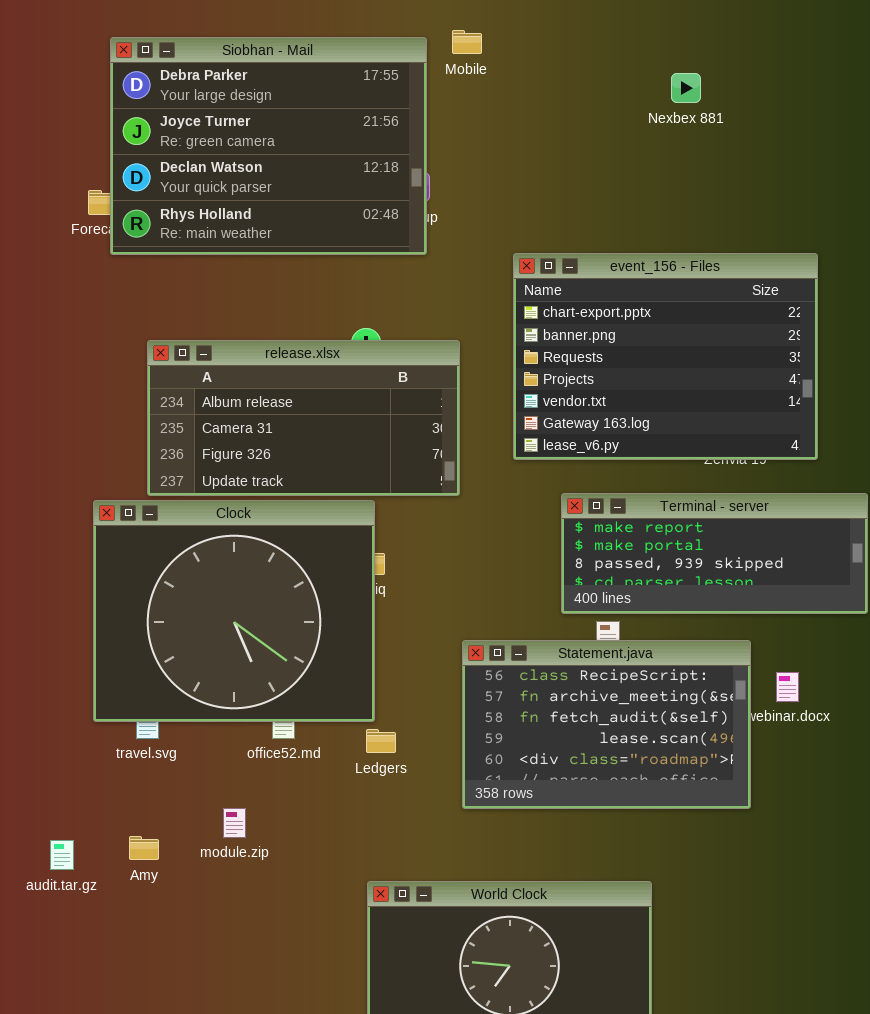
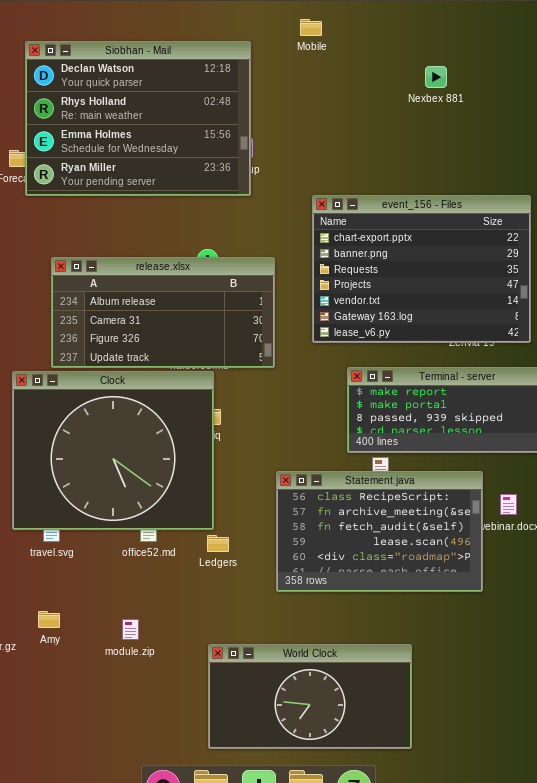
Mobile: [452,30,482,54] -> [300,19,322,36], moved
Siobhan - Mail: [110,37,427,255] -> [25,41,251,196], scrolled down 2 rows
module.zip: [223,808,246,838] -> [122,619,139,640], moved

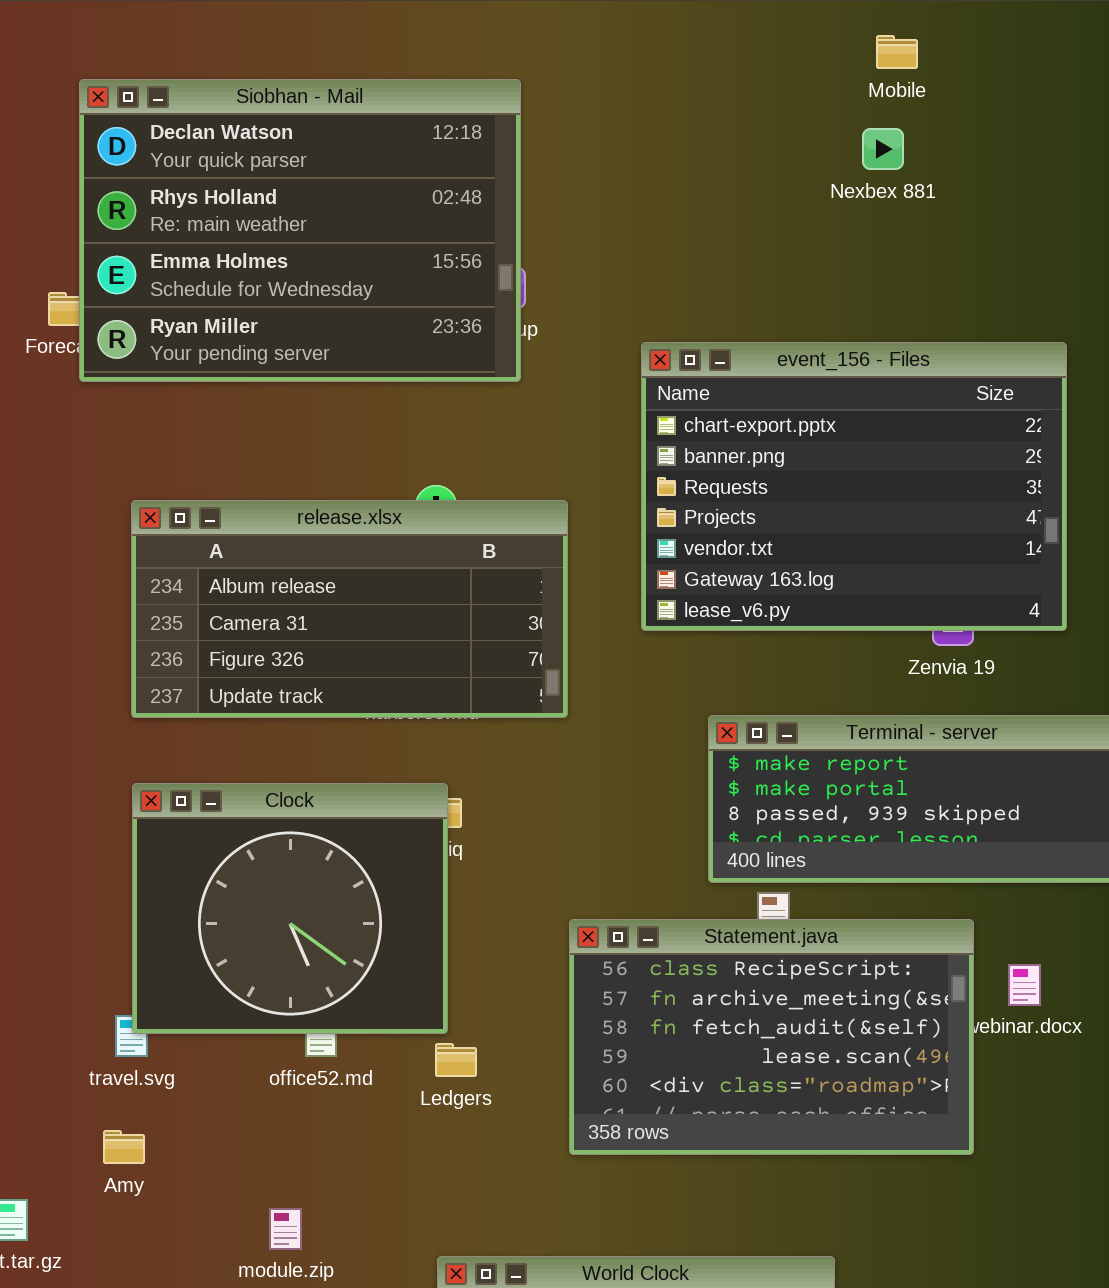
Mobile: [300,19,322,36] -> [876,35,918,69], moved
event_156 - Files: [312,195,531,343] -> [641,342,1067,631], moved
Clock: [12,371,214,530] -> [132,783,448,1034], resized
Amy: [38,611,60,628] -> [103,1130,145,1164], moved

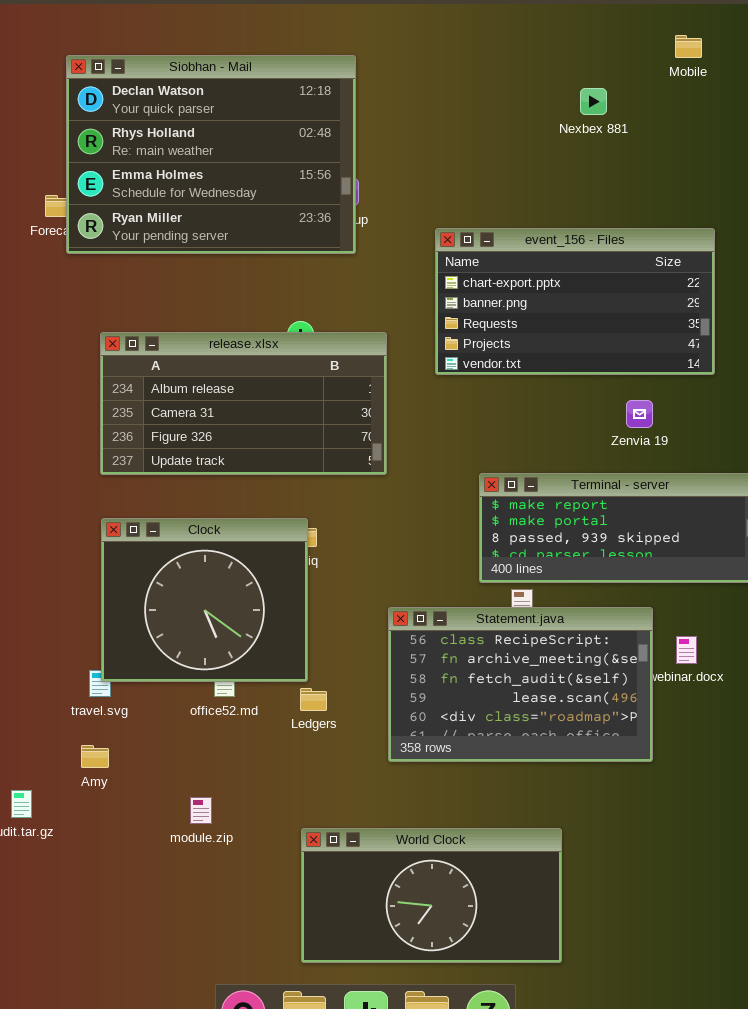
Mobile: [876,35,918,69] -> [675,35,702,58], moved
event_156 - Files: [641,342,1067,631] -> [435,228,715,375], resized

